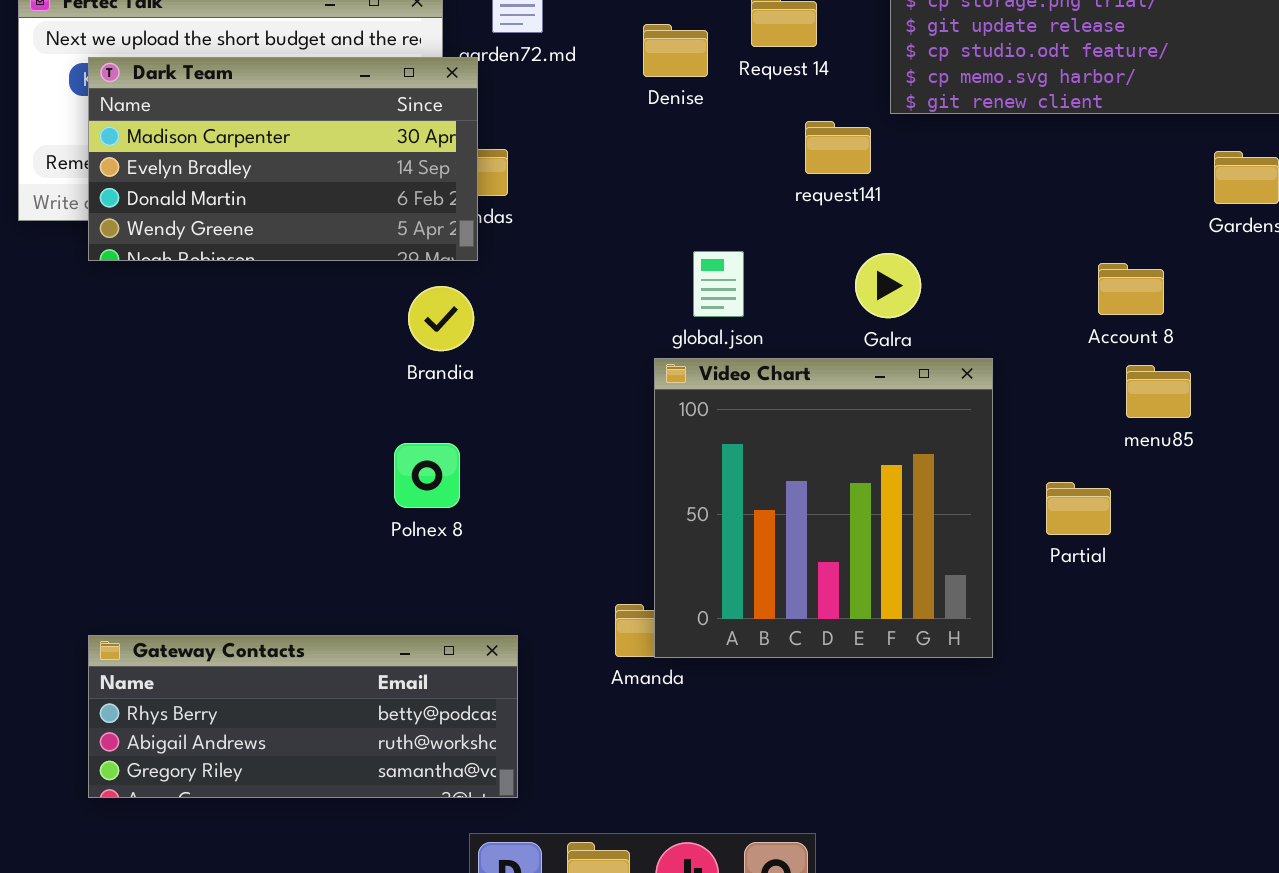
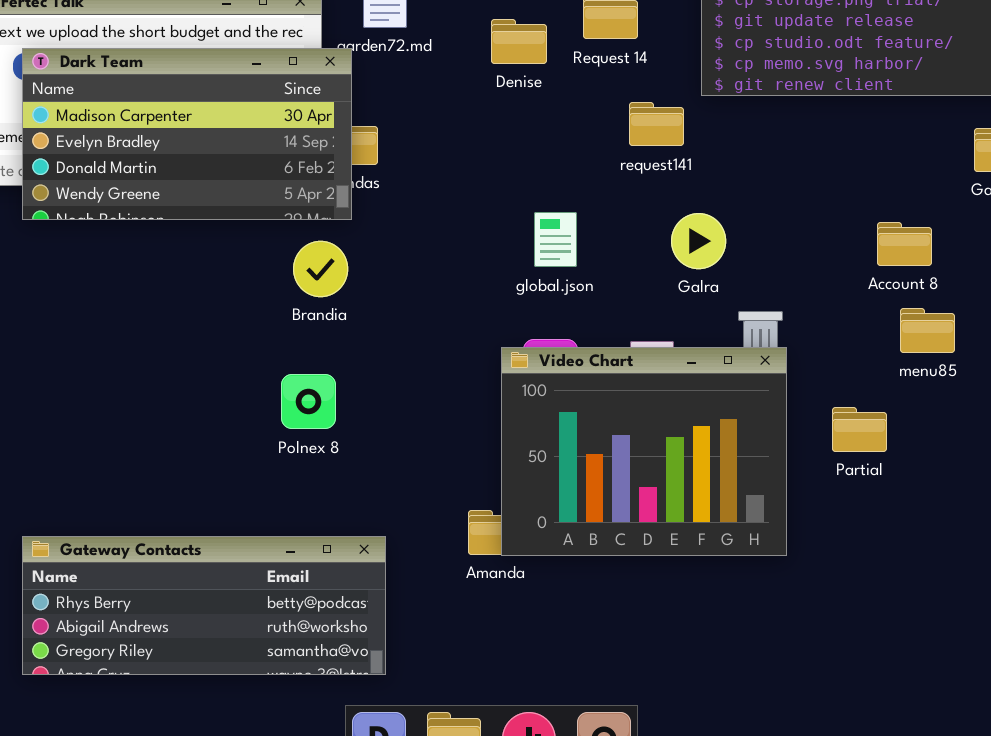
Video Chart: [654,358,993,658] -> [501,347,787,556], resized

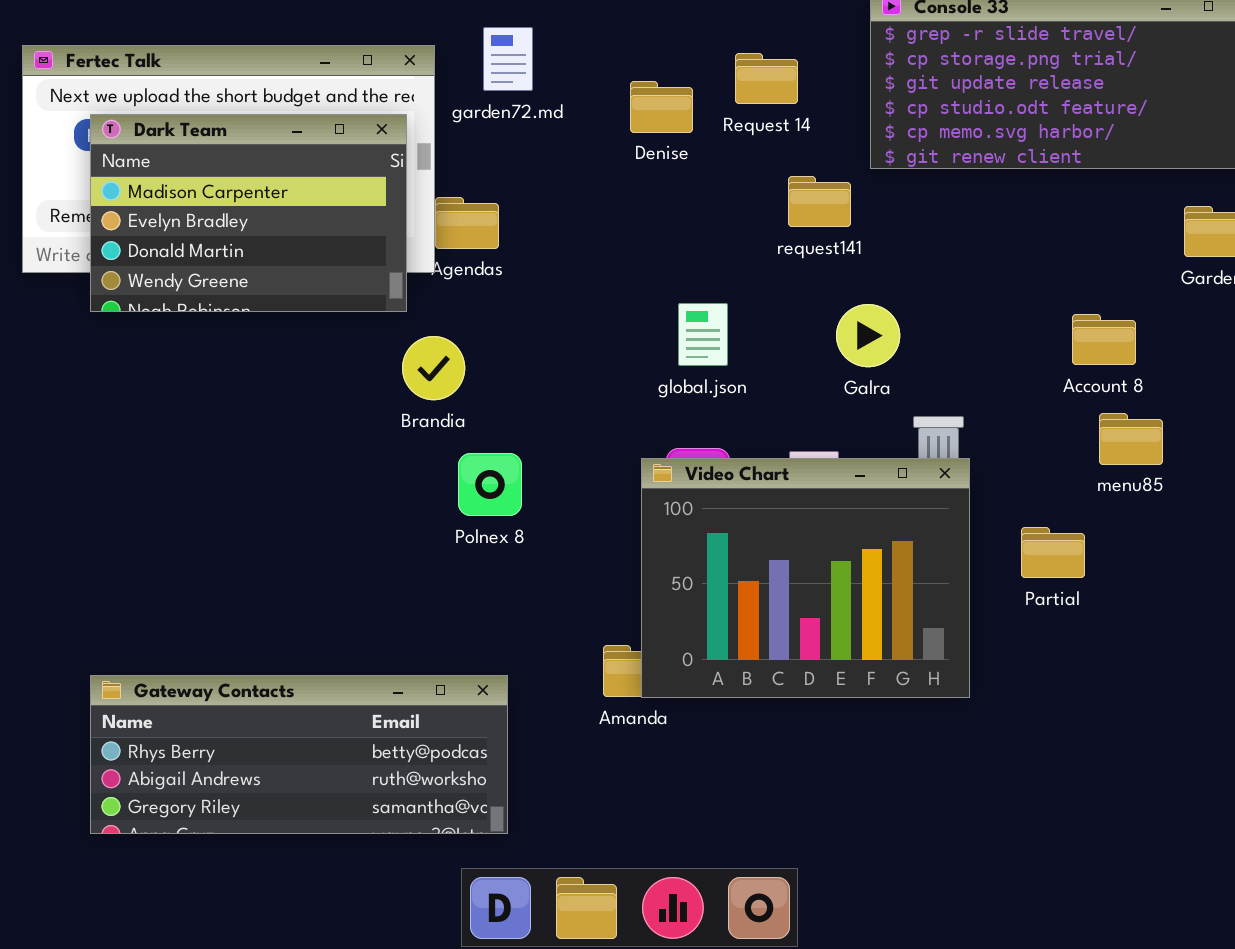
Dark Team: [22,48,352,220] -> [90,114,407,312], resized
Polnex 8: [281,374,336,429] -> [458,453,522,516], moved

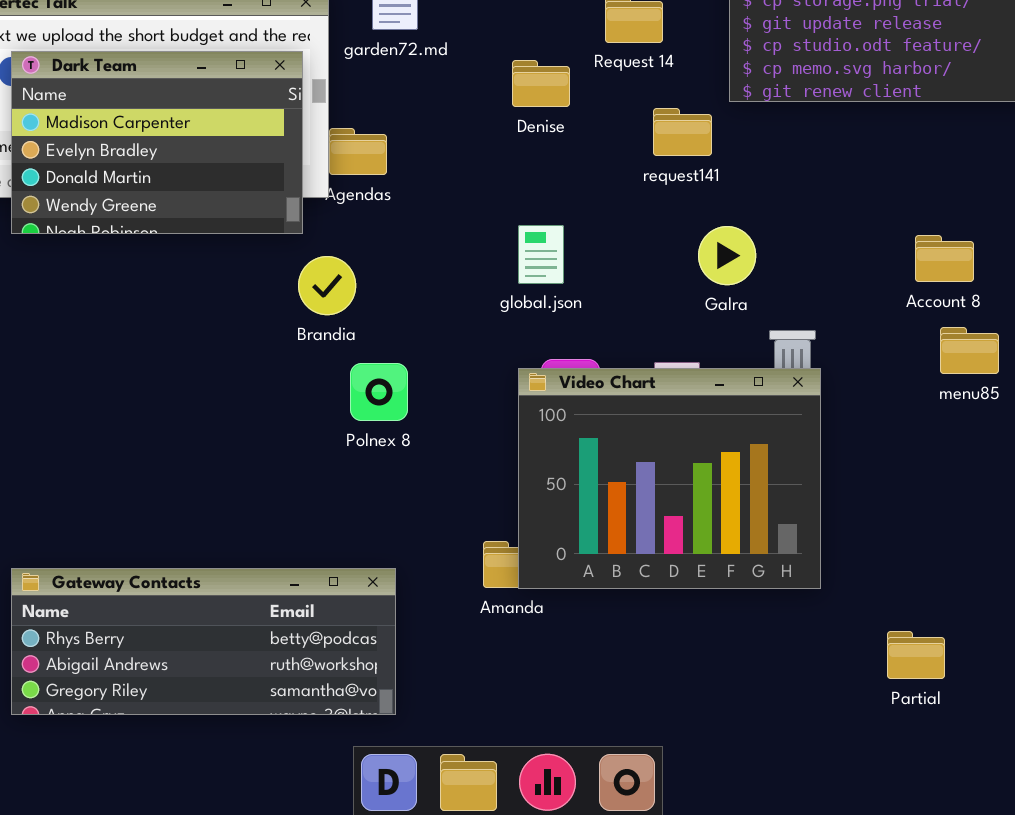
Denise: [630,81,693,133] -> [512,60,570,107], moved
global.json: [678,303,728,366] -> [518,225,564,284], moved
Partial: [1021,527,1085,578] -> [887,631,945,679], moved

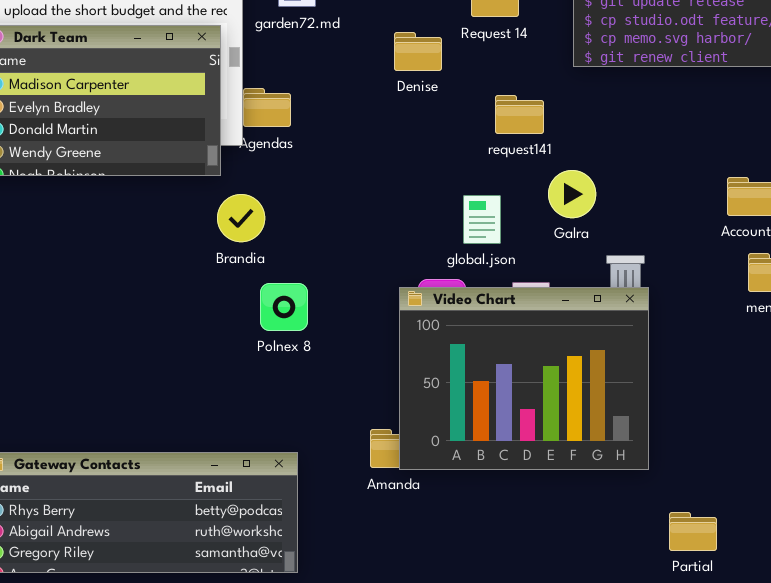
request141: [653,108,712,156] -> [495,95,544,134], moved
global.json: [518,225,564,284] -> [463,195,501,244], moved
Partial: [887,631,945,679] -> [669,512,717,551], moved

